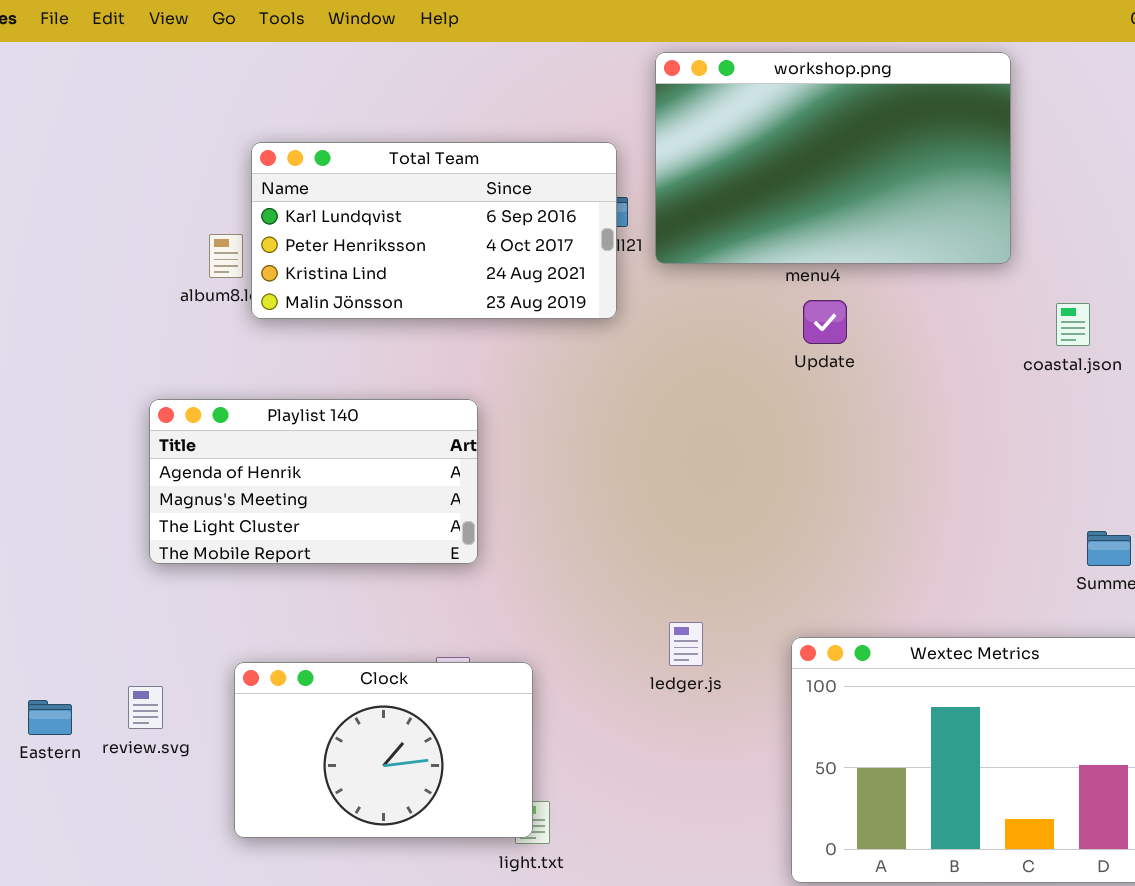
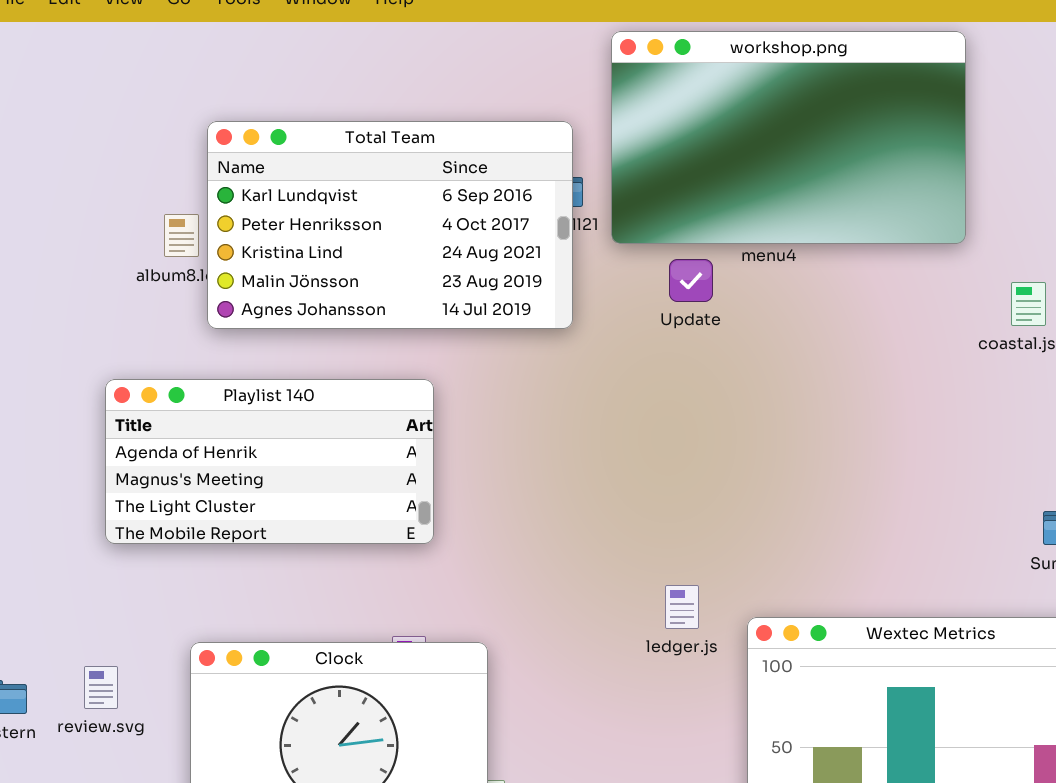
Total Team: [251,142,617,319] -> [207,121,573,329], resized
Update: [803,300,847,344] -> [669,259,713,302], moved
ledger.js: [669,622,703,666] -> [665,585,699,629], moved

